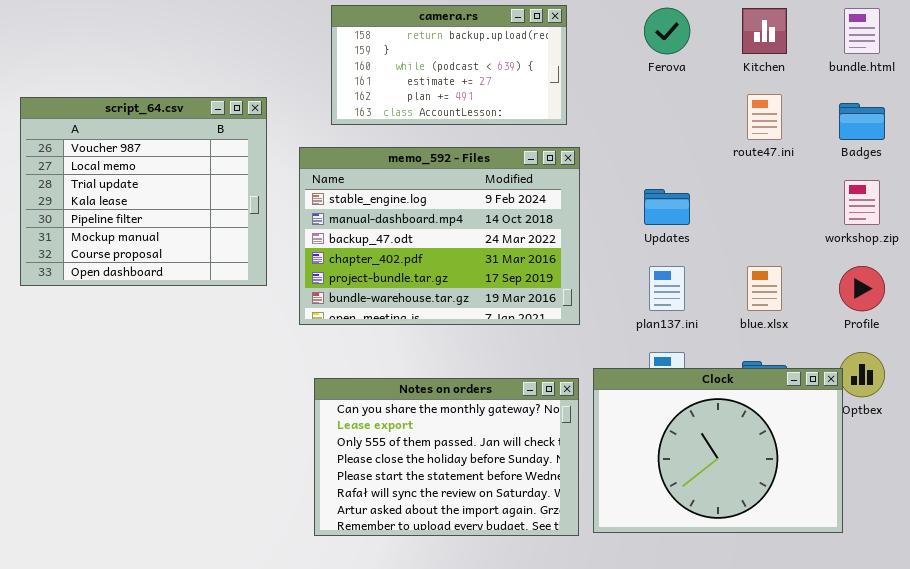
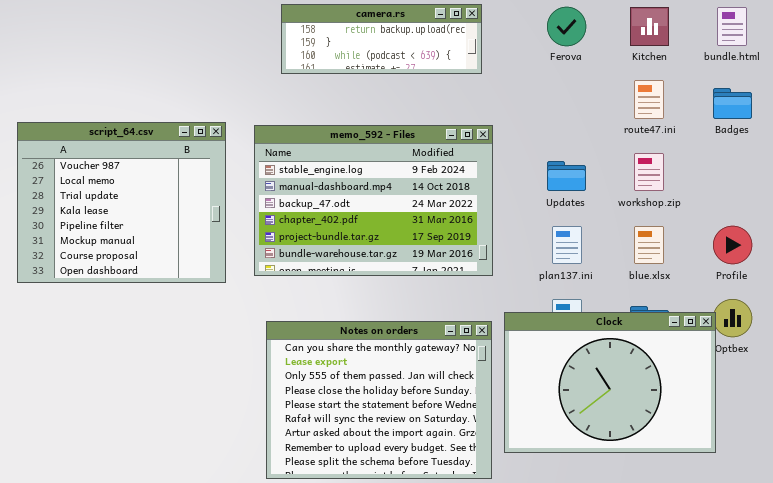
camera.rs: [331,5,567,125] -> [281,4,482,74], resized
script_64.csv: [20,97,267,286] -> [17,122,226,283], moved
workshop.zip: [844,180,880,225] -> [634,153,664,191], moved
Notes on orders: [314,378,579,536] -> [266,321,492,479], resized

